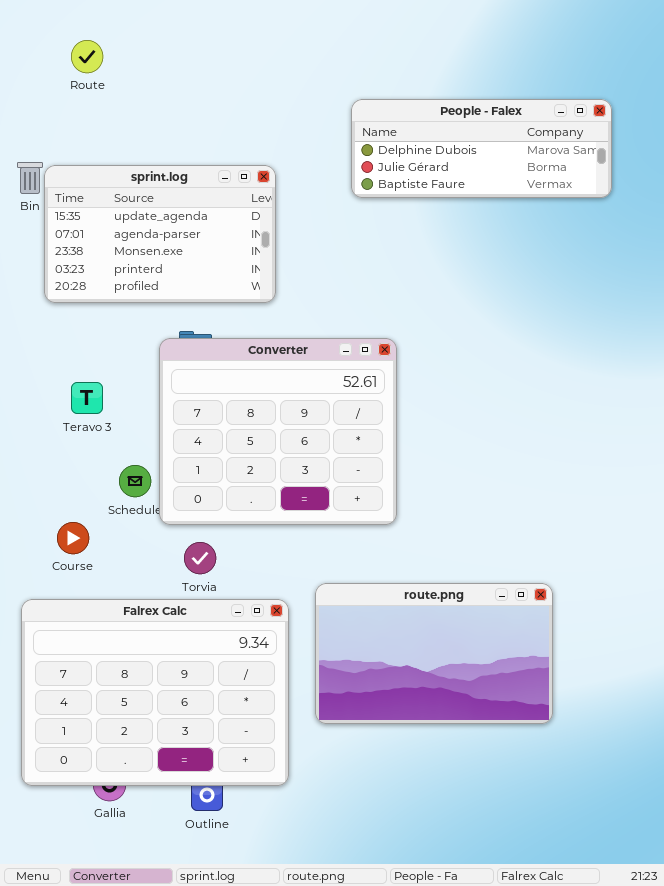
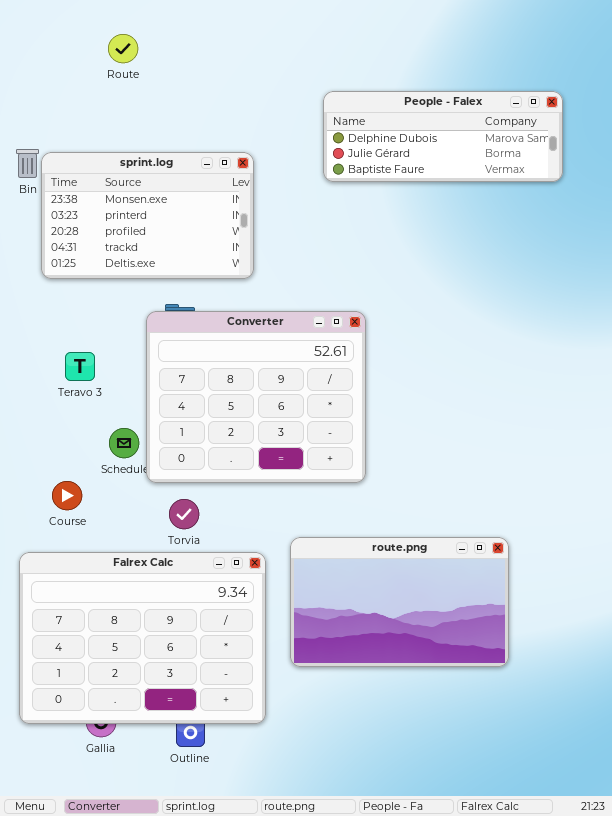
Route: [71,40,103,73] -> [108,34,138,63], moved
sprint.log: [44,165,276,303] -> [41,152,254,279], scrolled down 2 rows

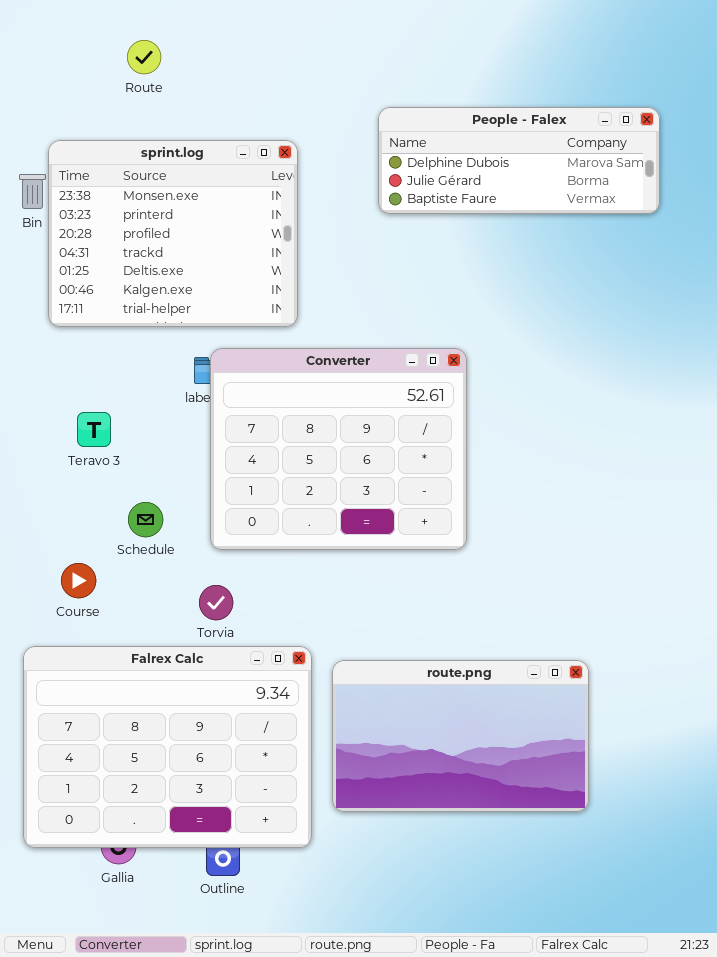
sprint.log: [41,152,254,279] -> [48,140,298,327], resized
Converter: [146,311,366,483] -> [210,348,467,550], moved
route.png: [290,537,509,667] -> [332,660,589,812], moved

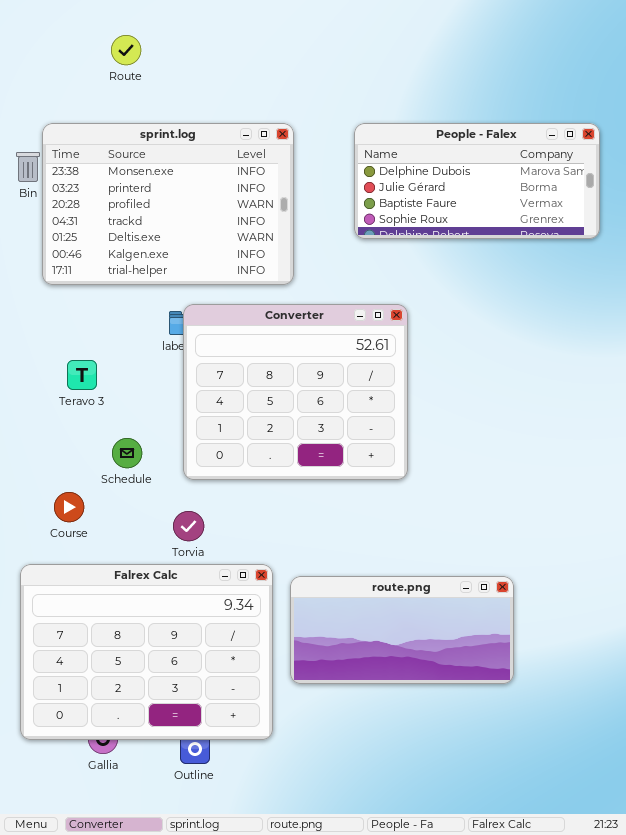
People - Falex: [378,107,660,214] -> [354,123,600,239], moved, resized
sprint.log: [48,140,298,327] -> [42,123,294,285], resized
route.png: [332,660,589,812] -> [290,576,514,684], resized

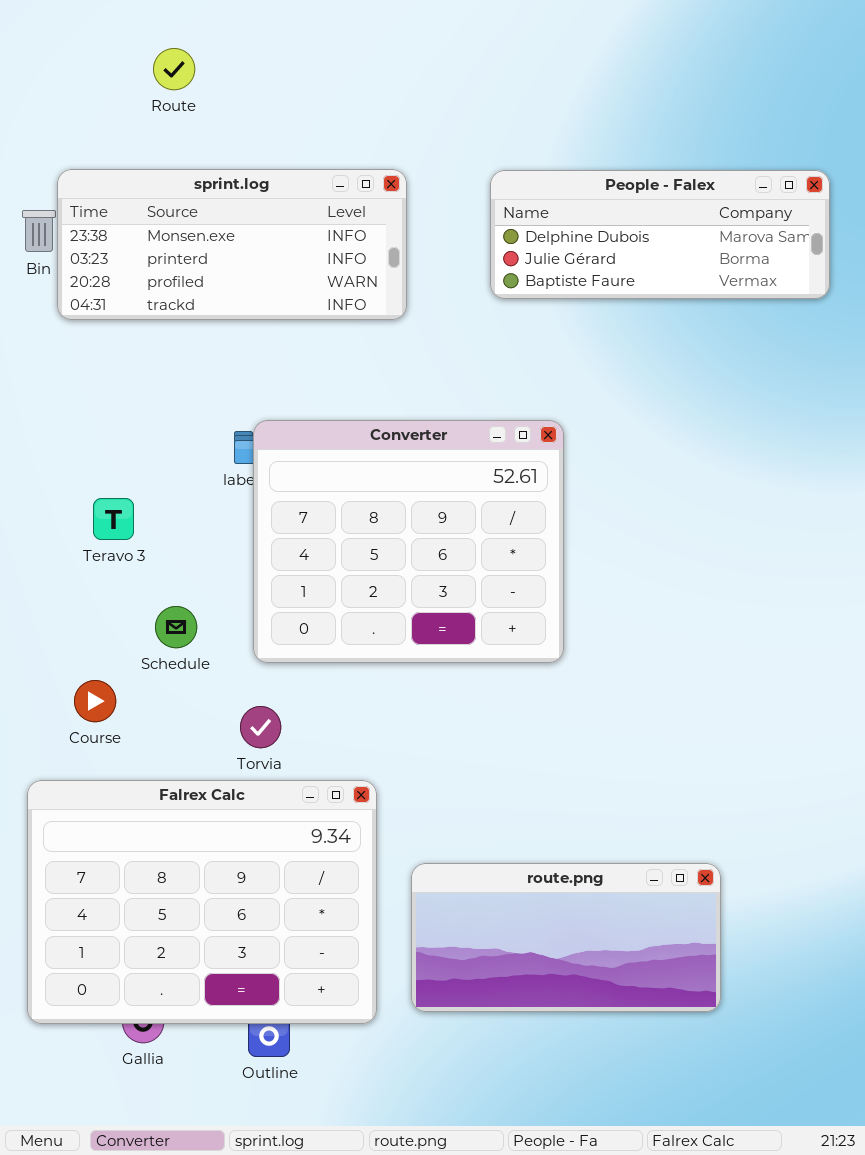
sprint.log: [42,123,294,285] -> [57,169,407,320], resized
People - Falex: [354,123,600,239] -> [490,170,830,299], resized
route.png: [290,576,514,684] -> [411,863,721,1012], moved

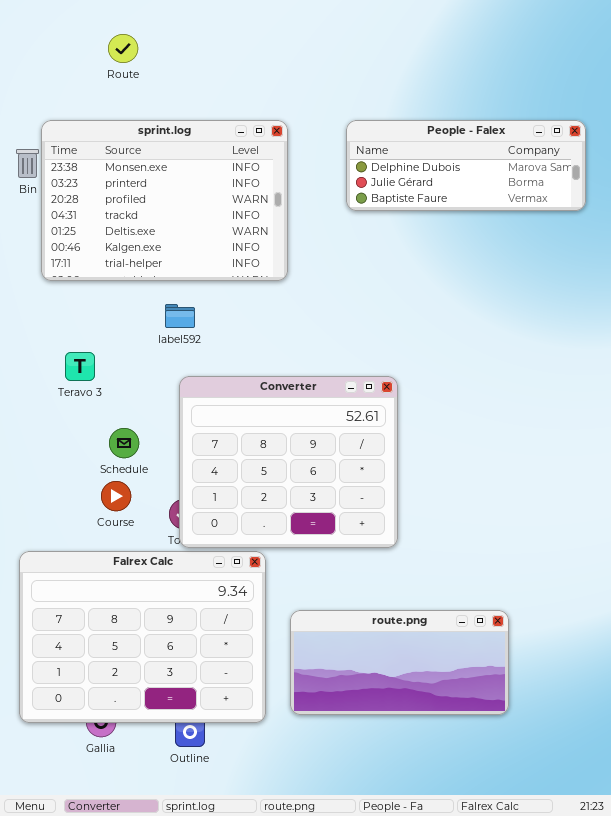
sprint.log: [57,169,407,320] -> [41,120,288,281], resized
Converter: [253,420,564,663] -> [179,376,398,548], moved
Course: [74,680,116,722] -> [101,481,131,511], moved

